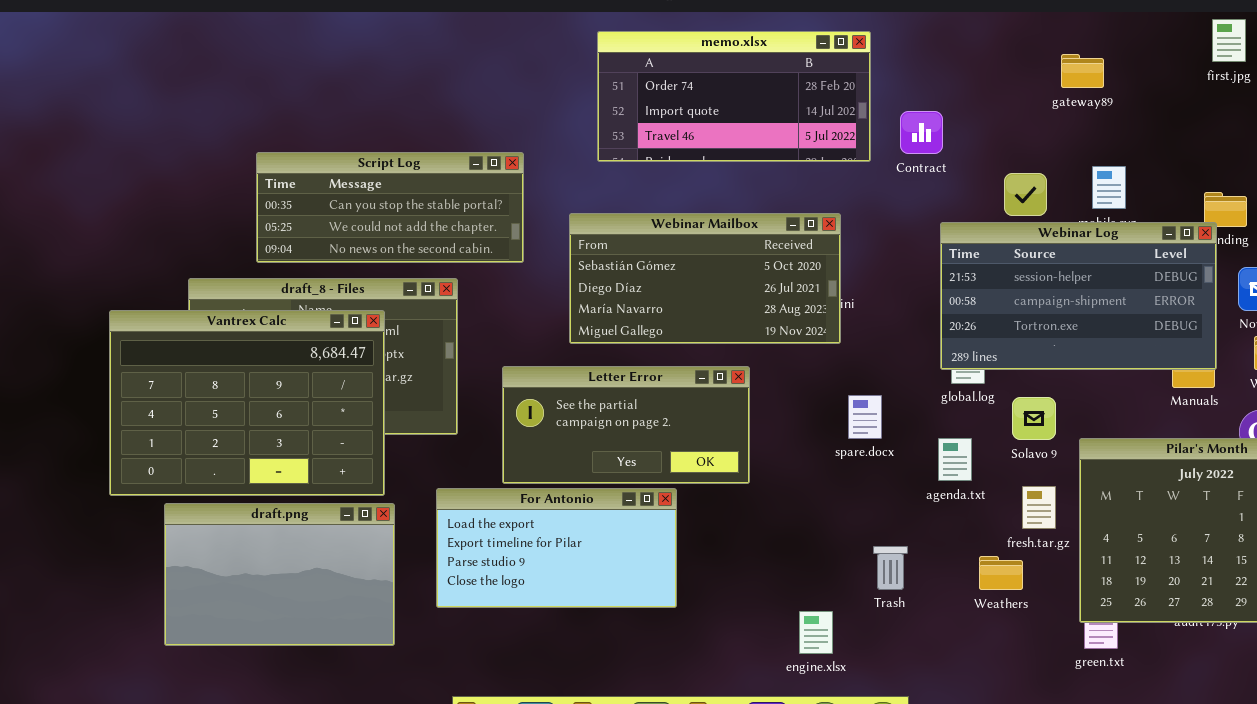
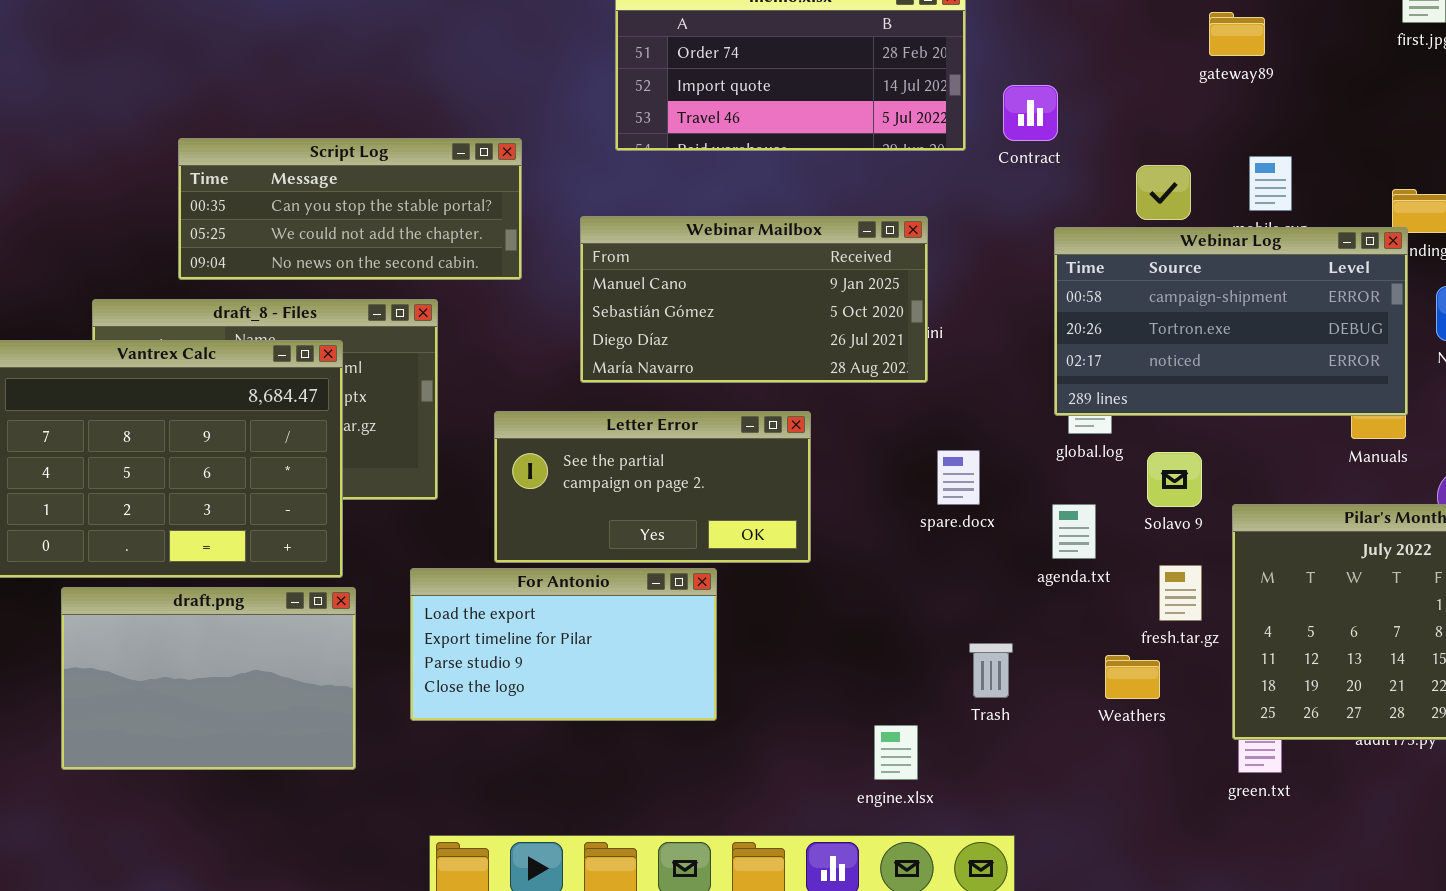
Webinar Mailbox: [569,213,841,344] -> [580,216,928,383], scrolled up 1 row
Webinar Log: [940,222,1217,370] -> [1054,227,1408,416], scrolled down 1 row

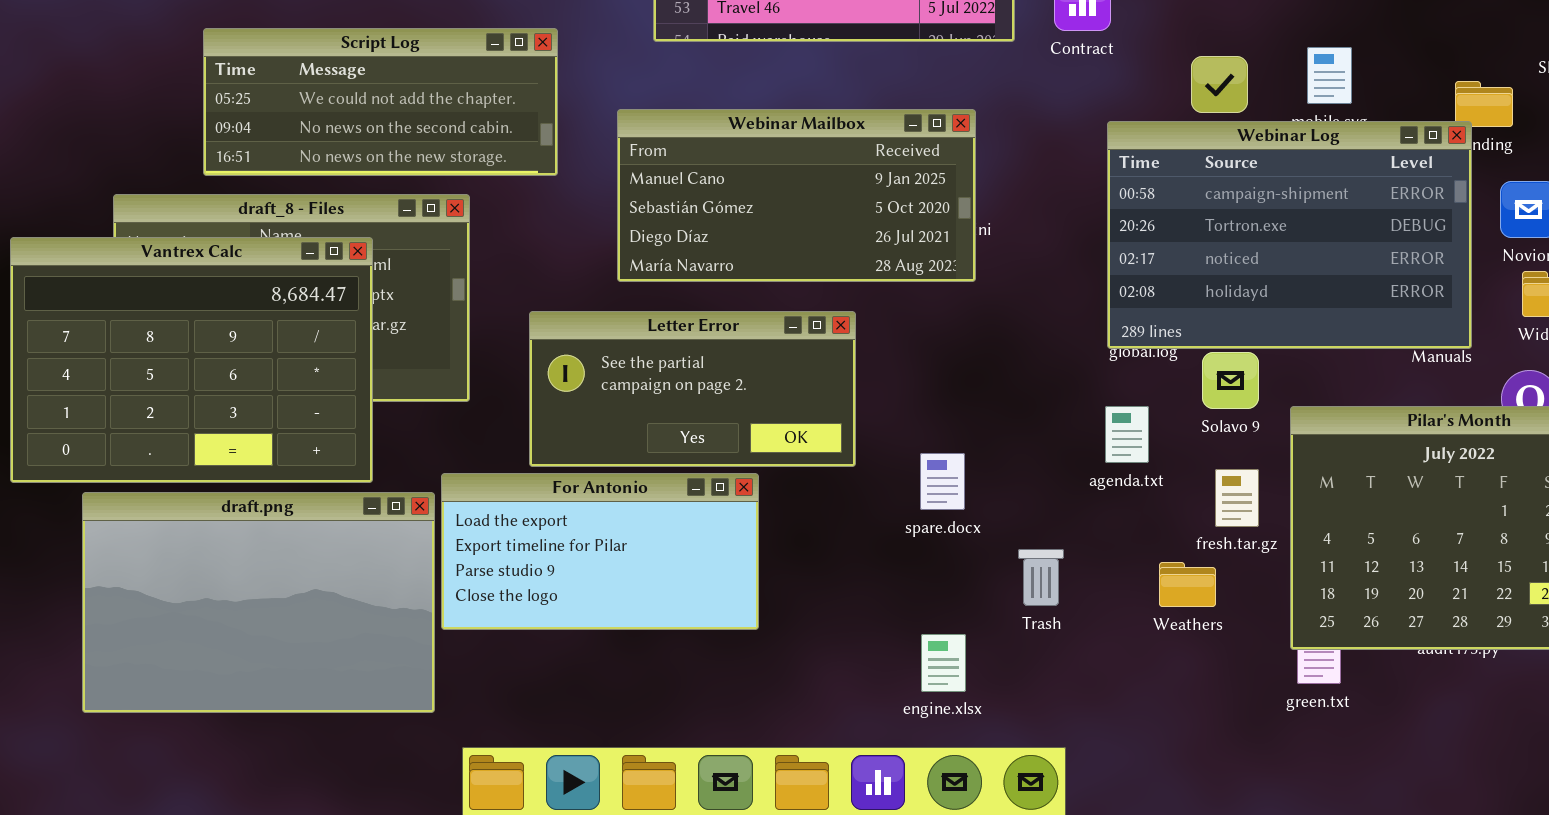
Script Log: [178,138,522,280] -> [203,28,558,176], scrolled down 1 row
Webinar Log: [1054,227,1408,416] -> [1107,121,1472,349], resized
spare.docx: [937,450,980,505] -> [920,453,965,510], moved
draft.png: [61,587,356,770] -> [82,492,435,713], resized

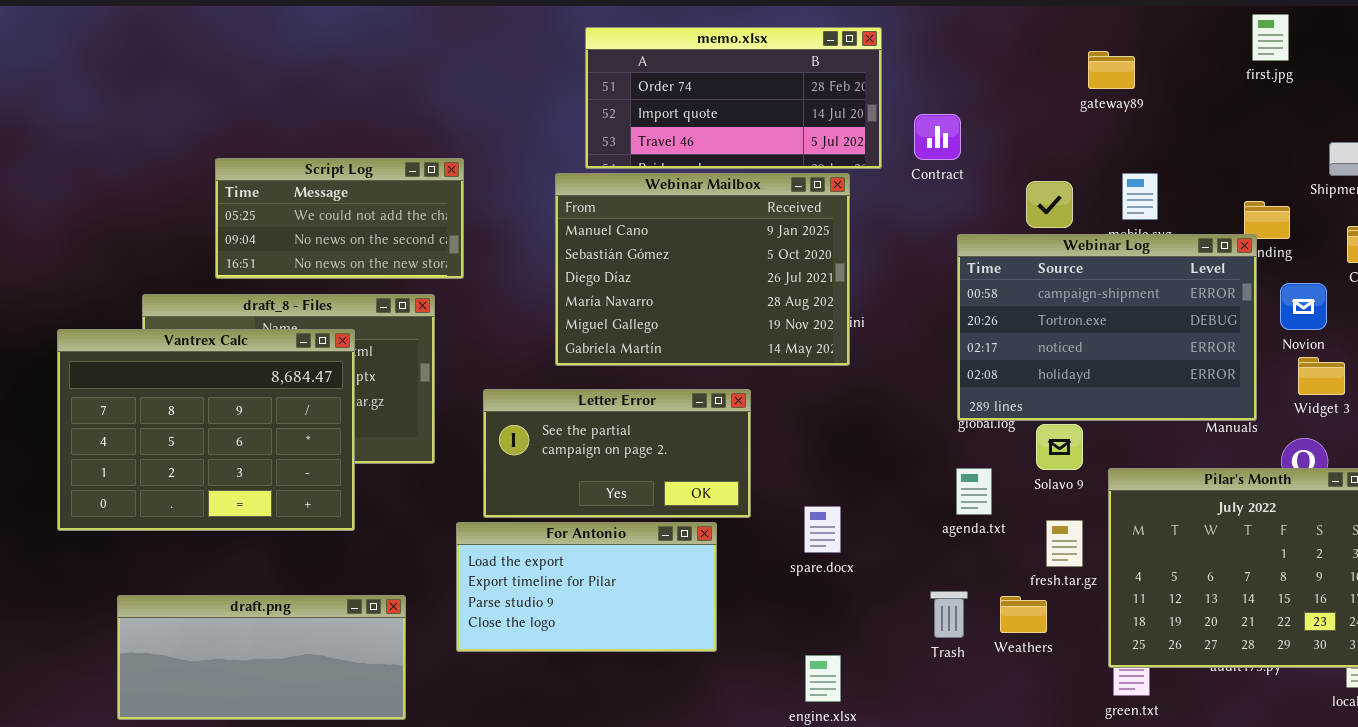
Script Log: [203,28,558,176] -> [215,158,464,279], resized
Webinar Mailbox: [617,109,976,282] -> [555,173,850,366], resized
For Antonio: [441,473,759,630] -> [456,522,717,652], moved
draft.png: [82,492,435,713] -> [117,595,406,720], resized
Trash: [1018,549,1064,606] -> [930,591,968,638], moved

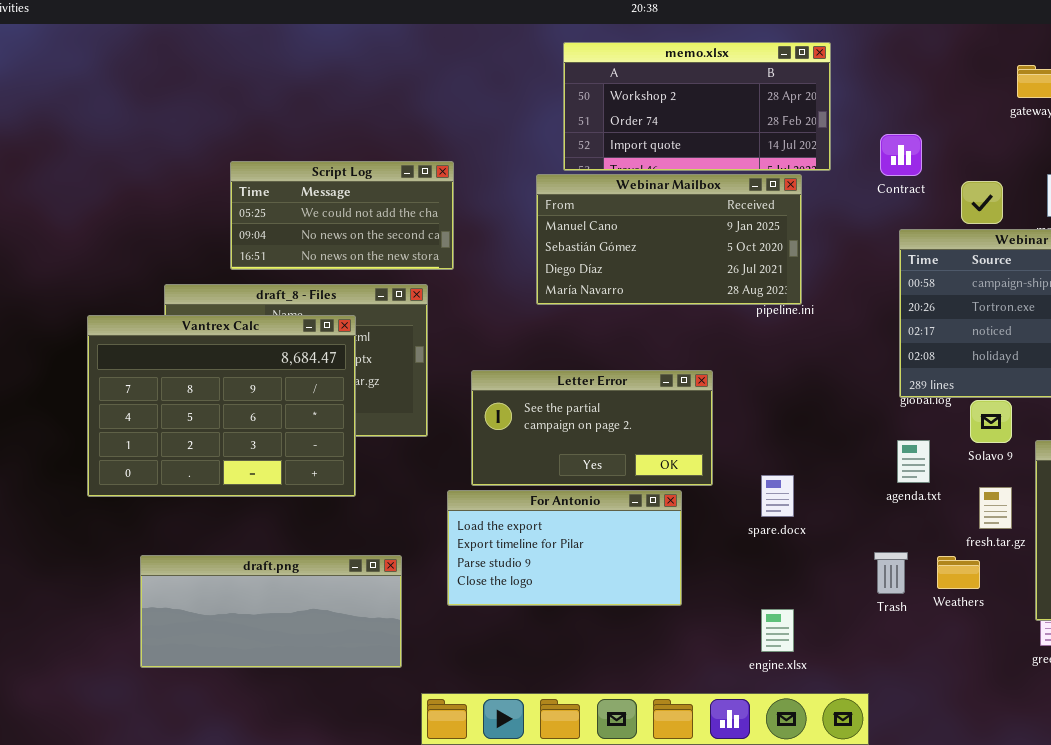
memo.xlsx: [585,27,882,169] -> [563,42,831,171], scrolled up 1 row
Contract: [914,114,961,160] -> [880,134,922,176], moved
Webinar Mailbox: [555,173,850,366] -> [536,174,802,305], resized

